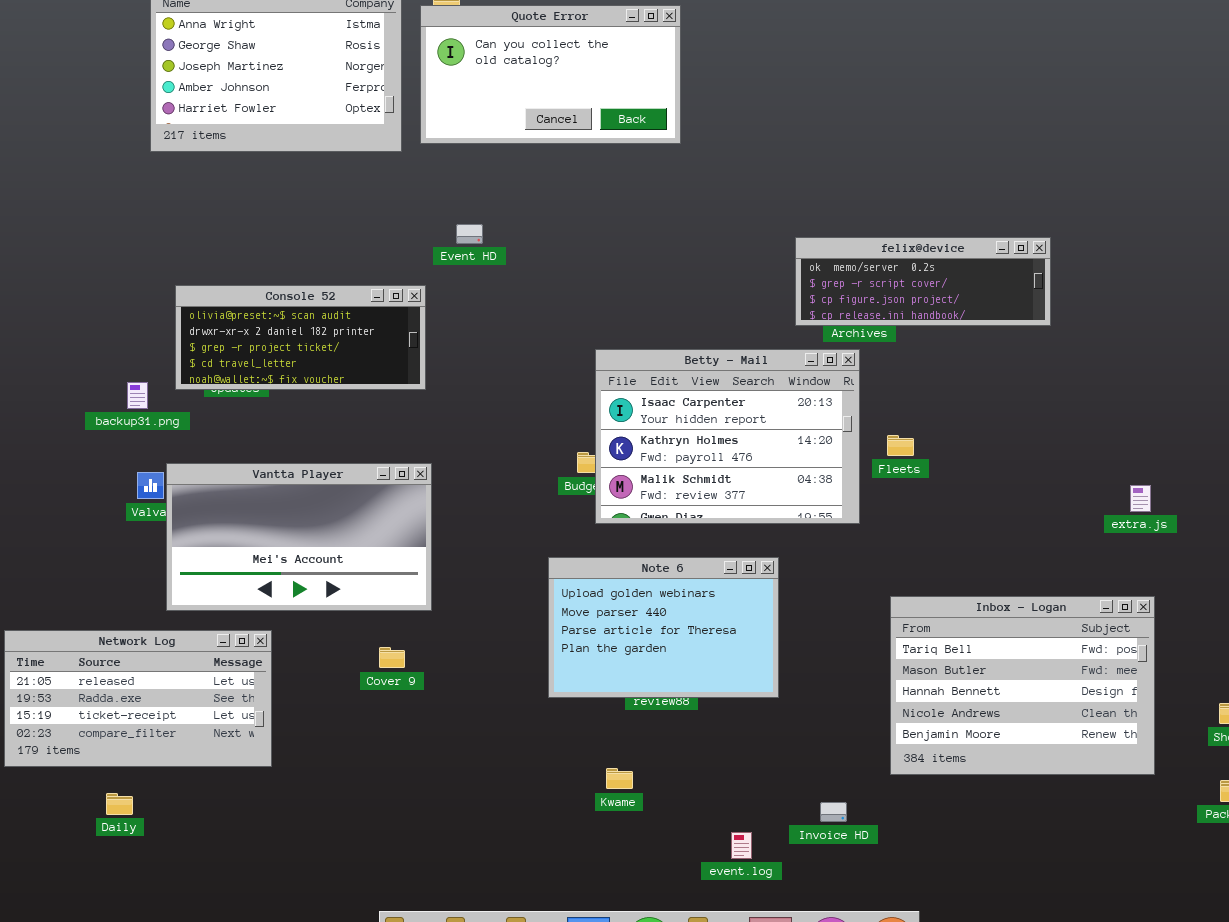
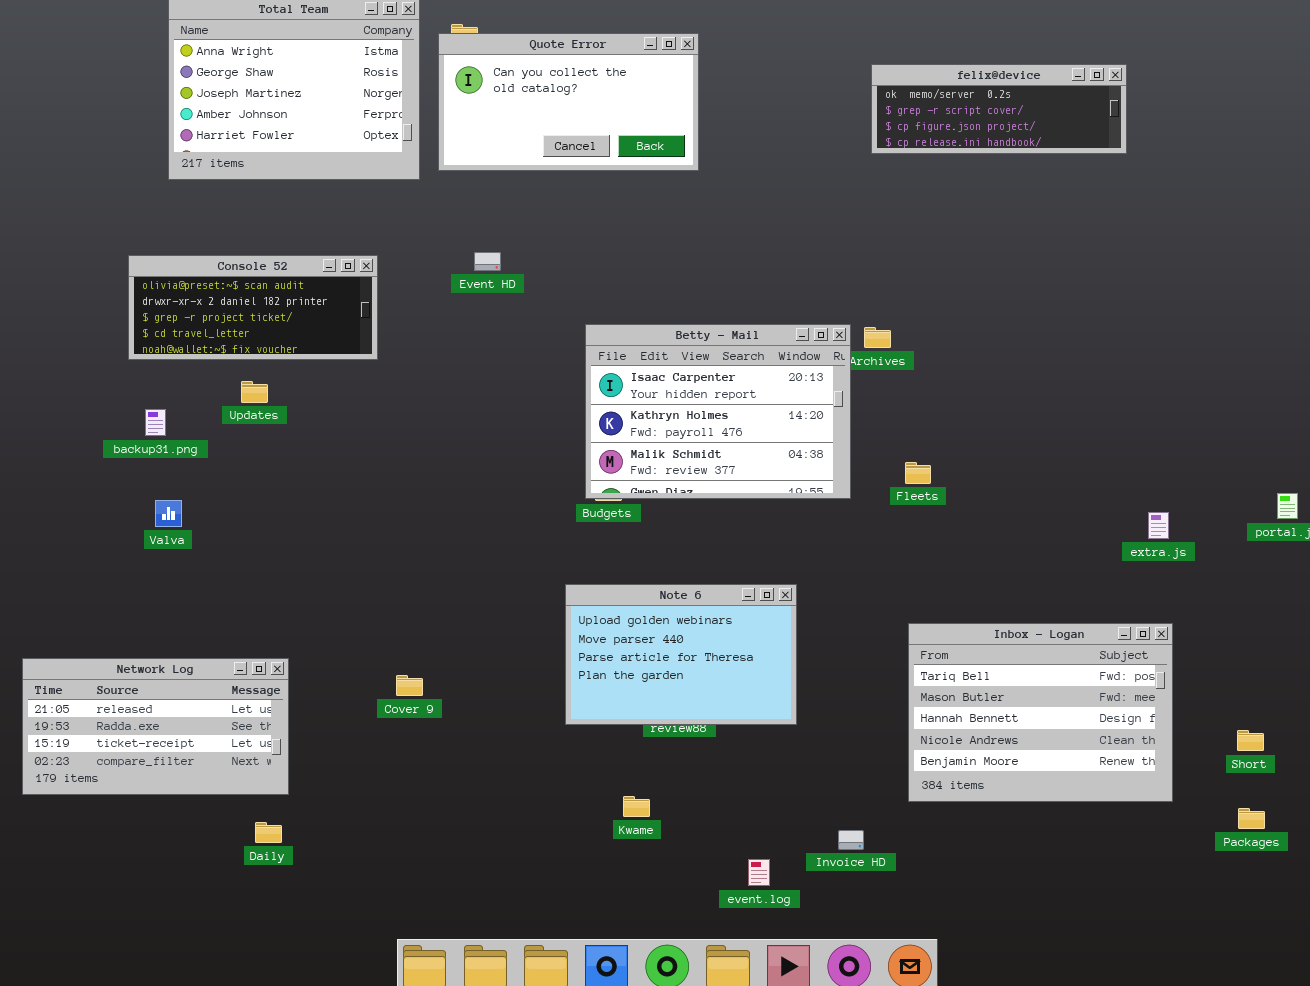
felix@device: [795,237,1051,326] -> [871,64,1127,154], moved
Console 52: [175,285,426,390] -> [128,255,378,360], moved
Betty - Mail: [595,349,860,524] -> [585,324,851,499], moved
Vantta Player: [166,463,432,611] -> none, closed
Daily: [106,793,133,815] -> [255,822,282,843], moved

